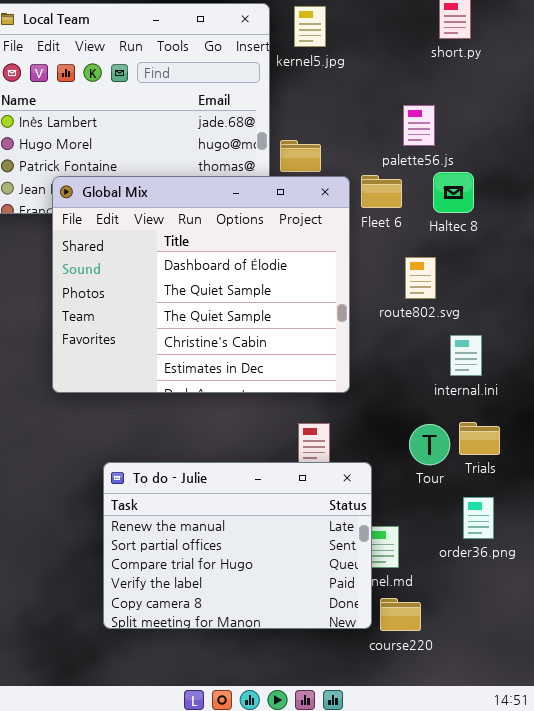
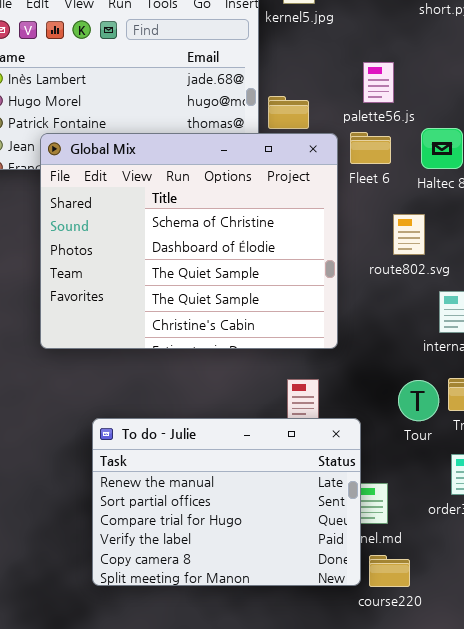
palette56.js: [403,105,435,146] -> [363,62,394,103], moved
Global Mix: [52,176,350,393] -> [40,133,338,349], scrolled up 1 row

